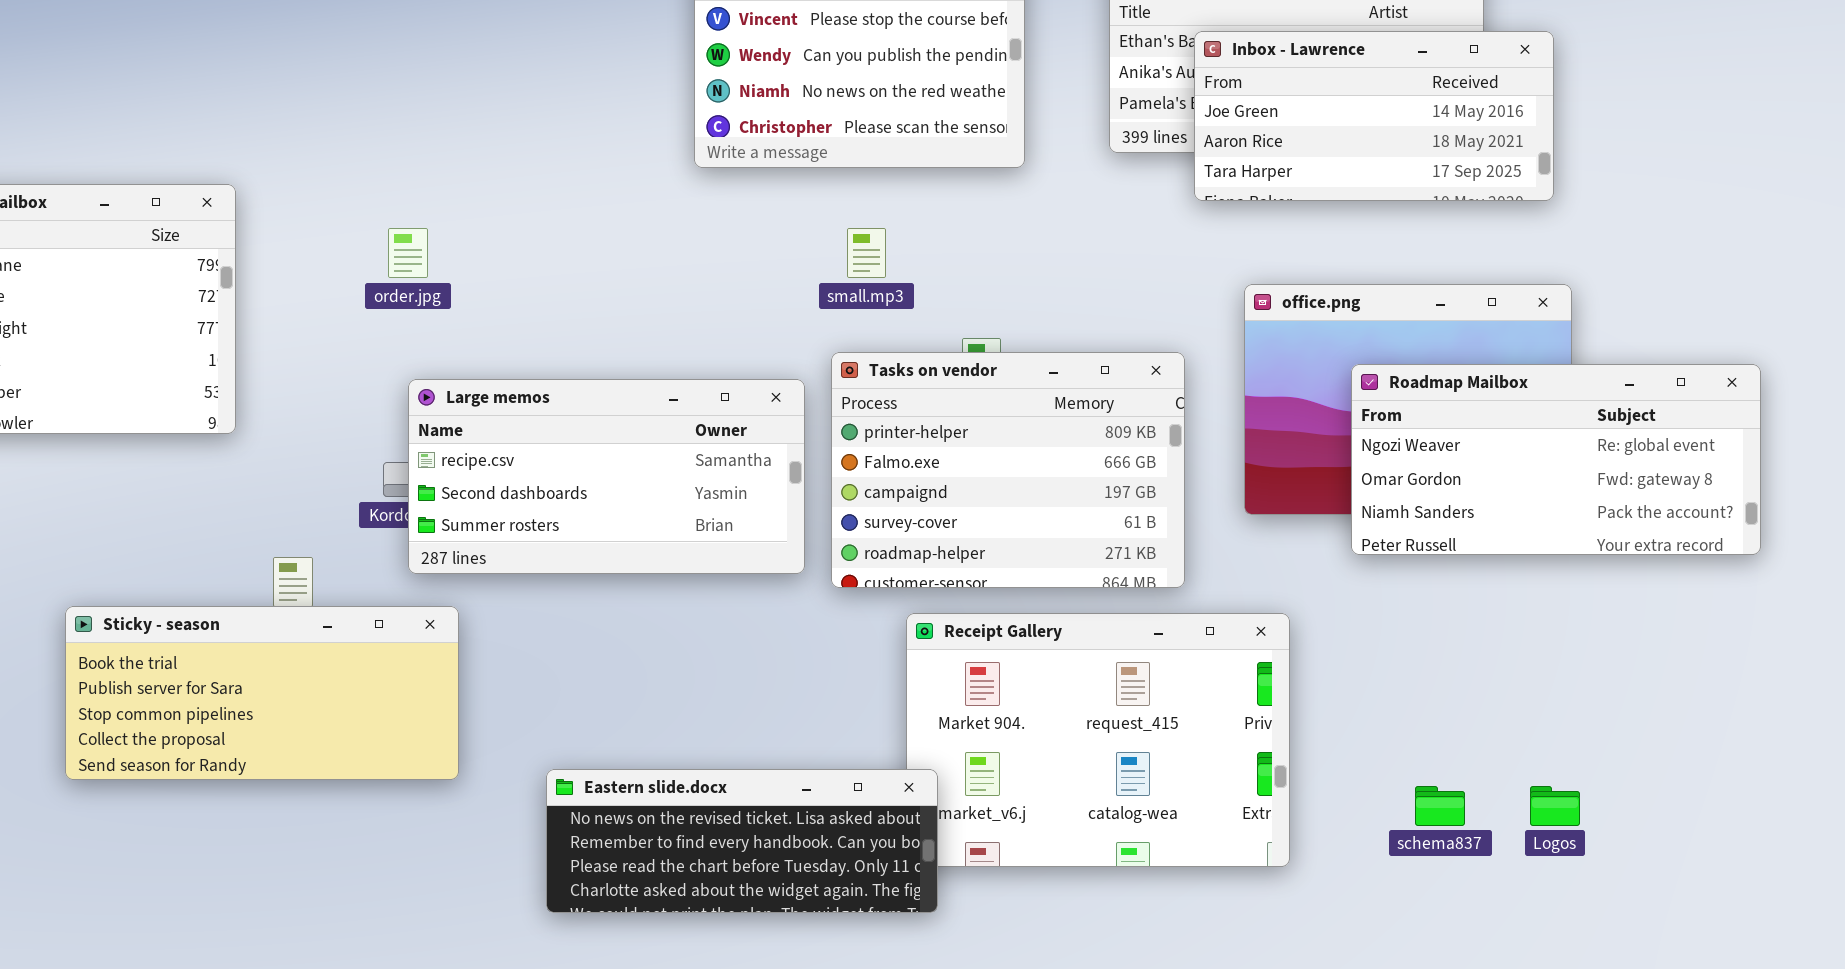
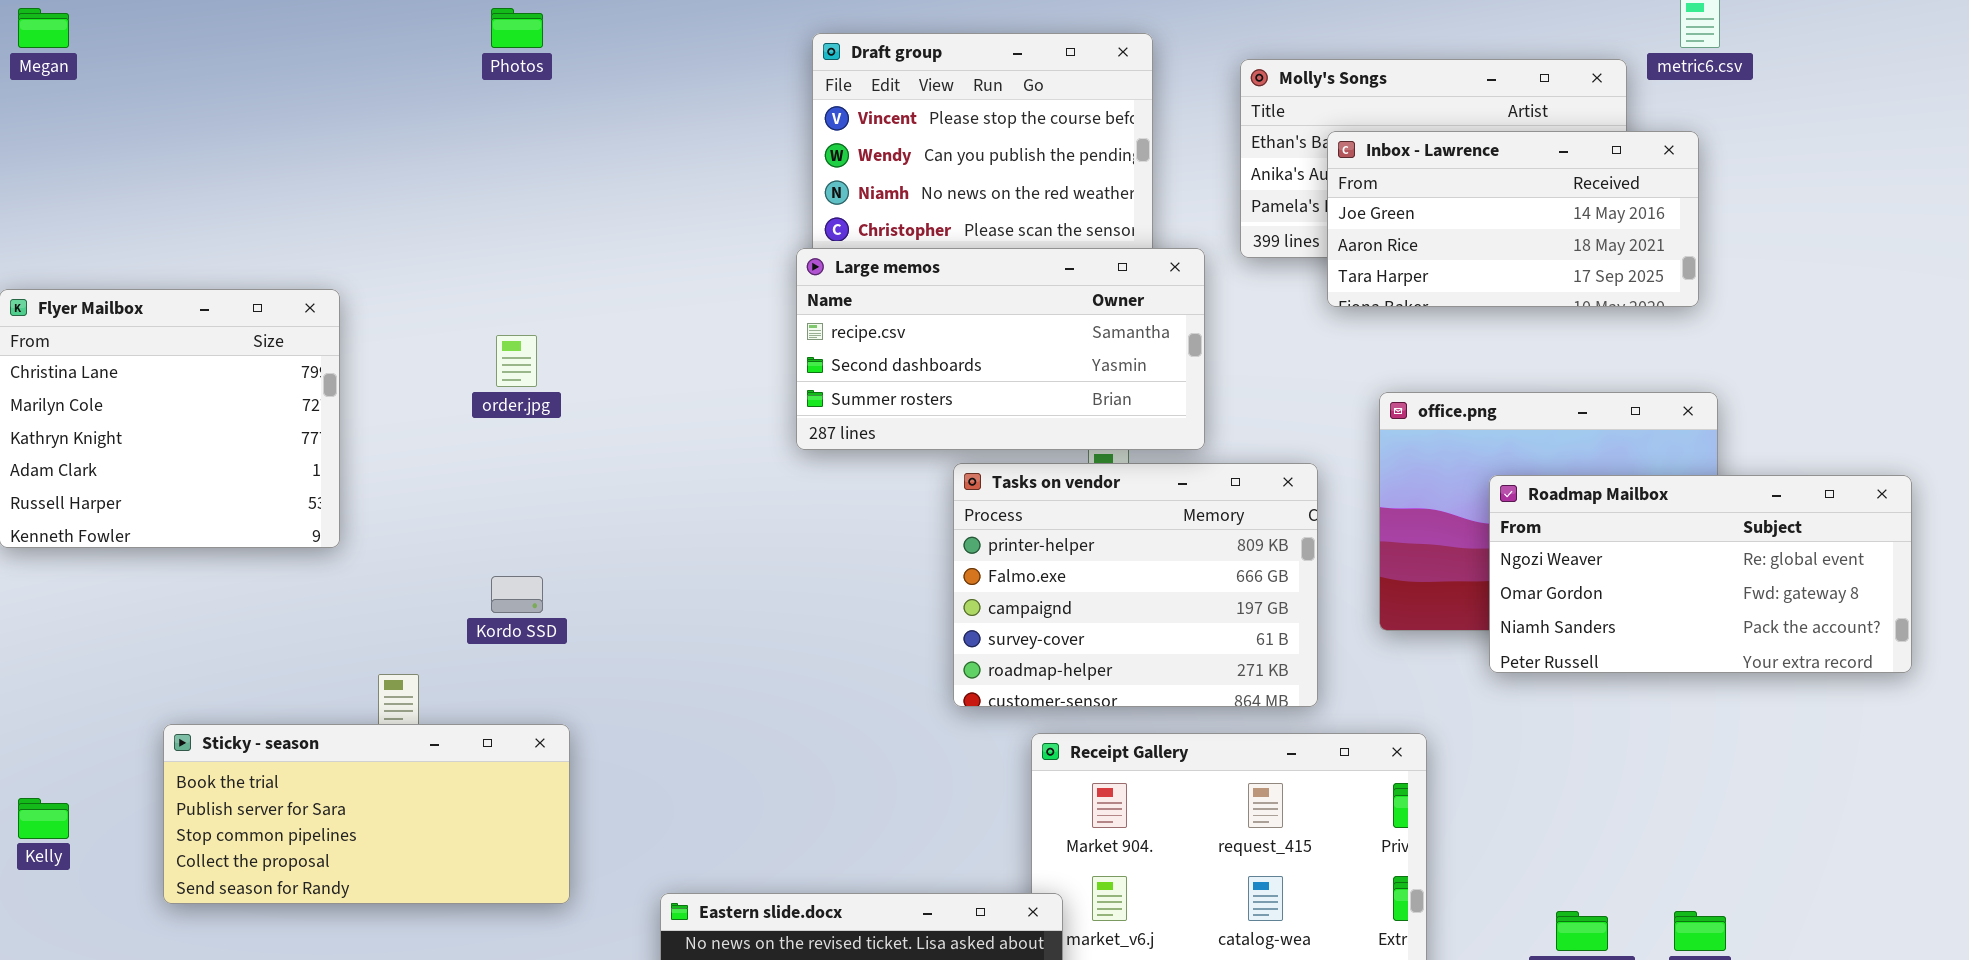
Large memos: [408,379,805,574] -> [796,248,1205,450], moved

